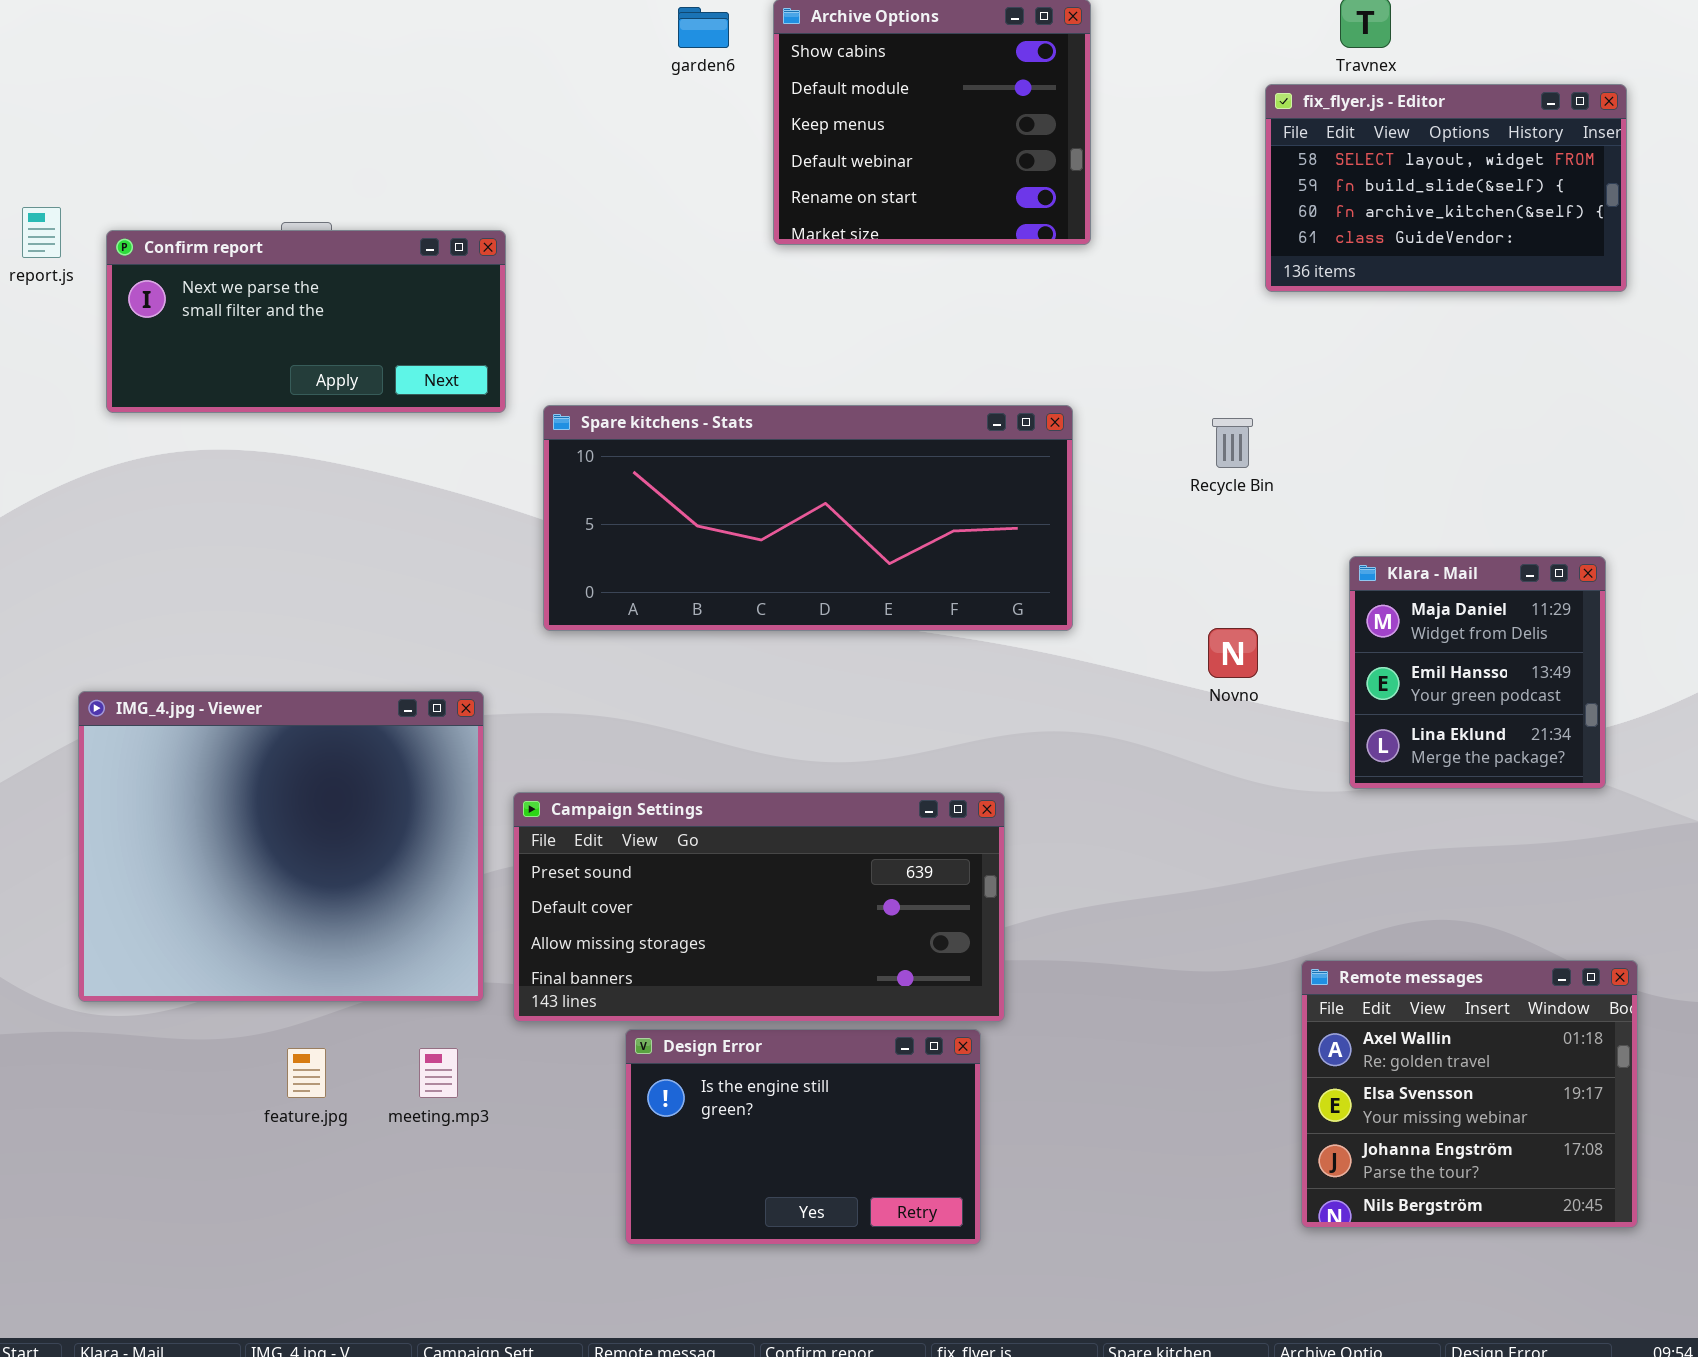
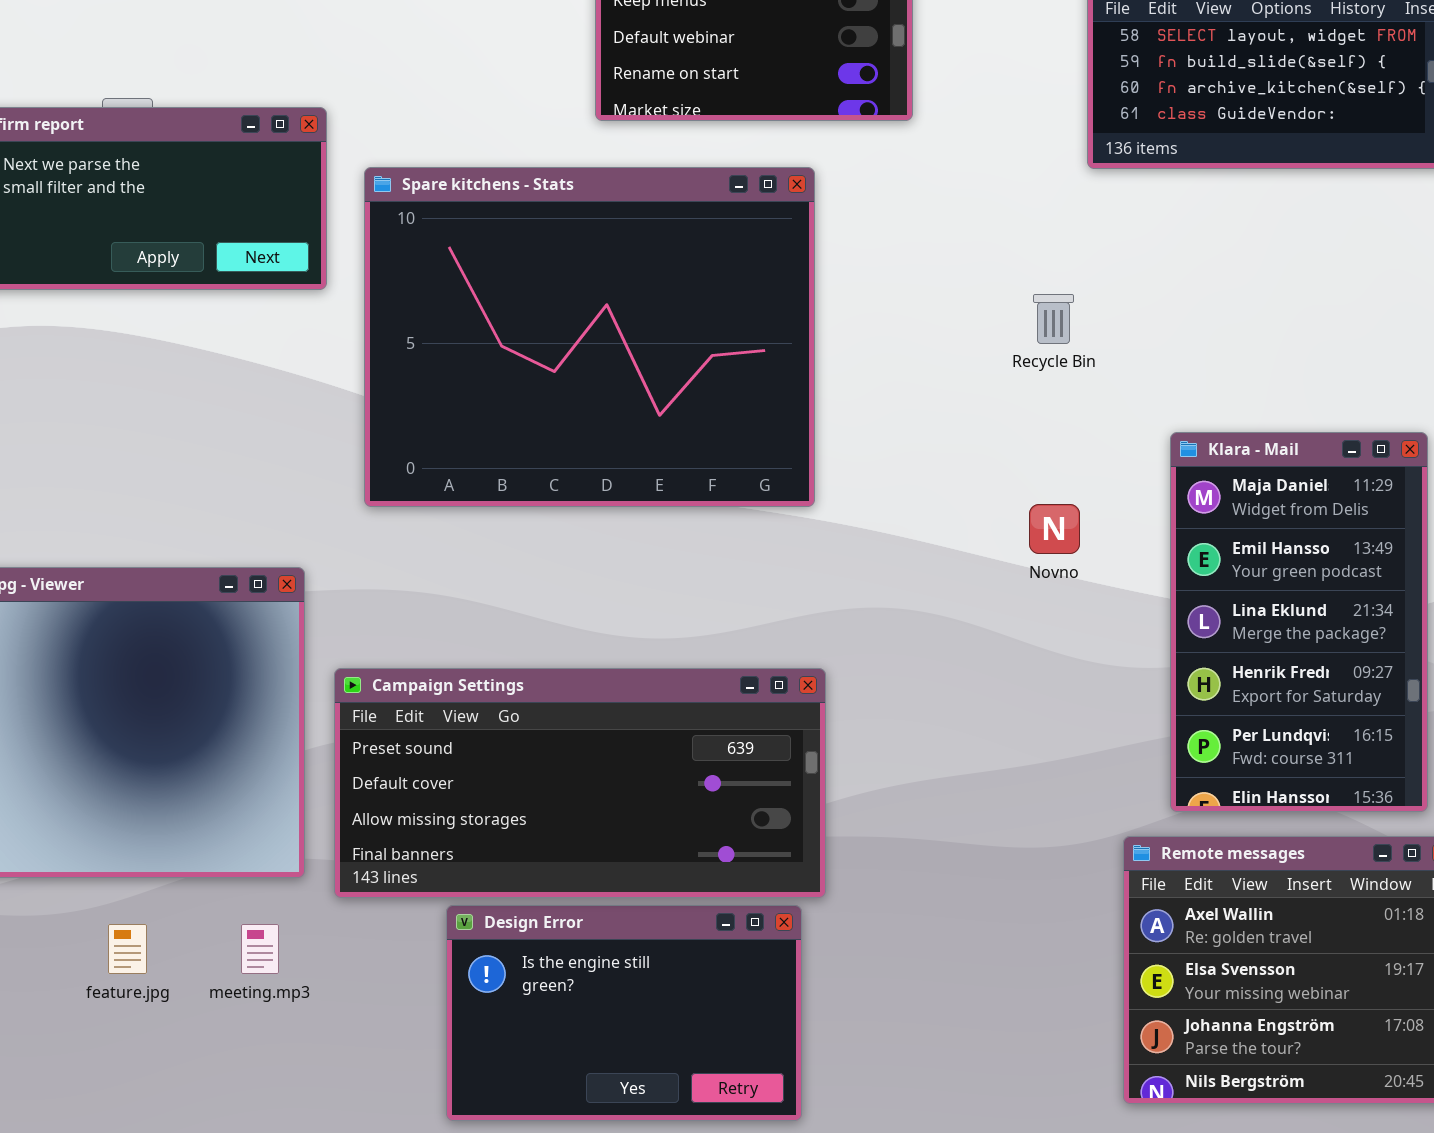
Spare kitchens - Stats: [543,405,1073,631] -> [364,167,815,507], resized
Klara - Mail: [1349,556,1606,789] -> [1170,432,1428,812], resized

